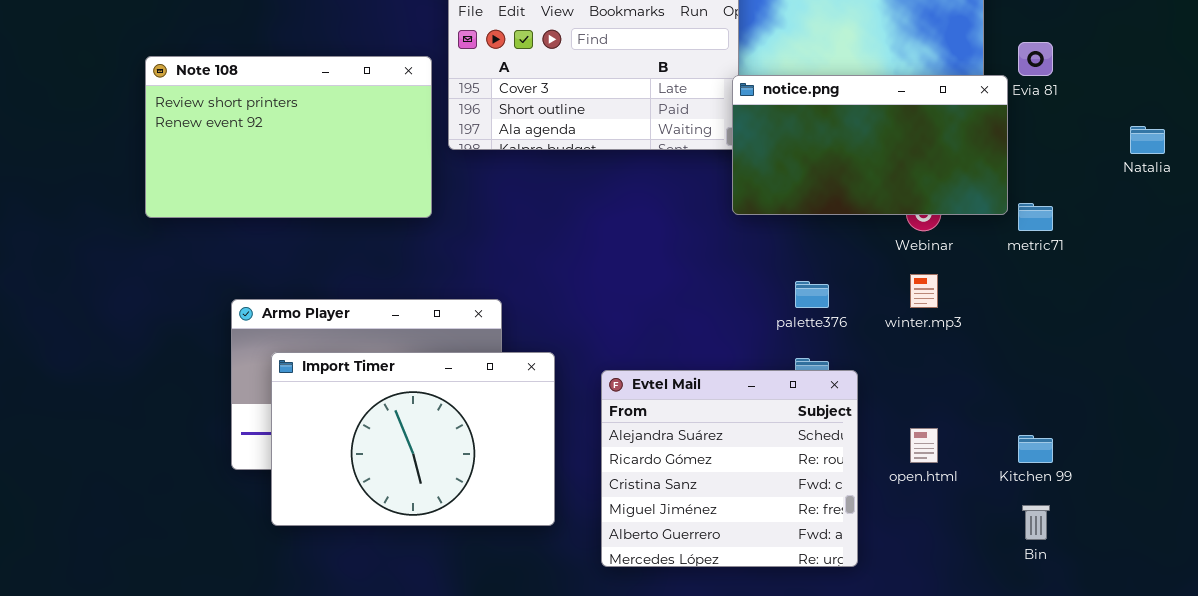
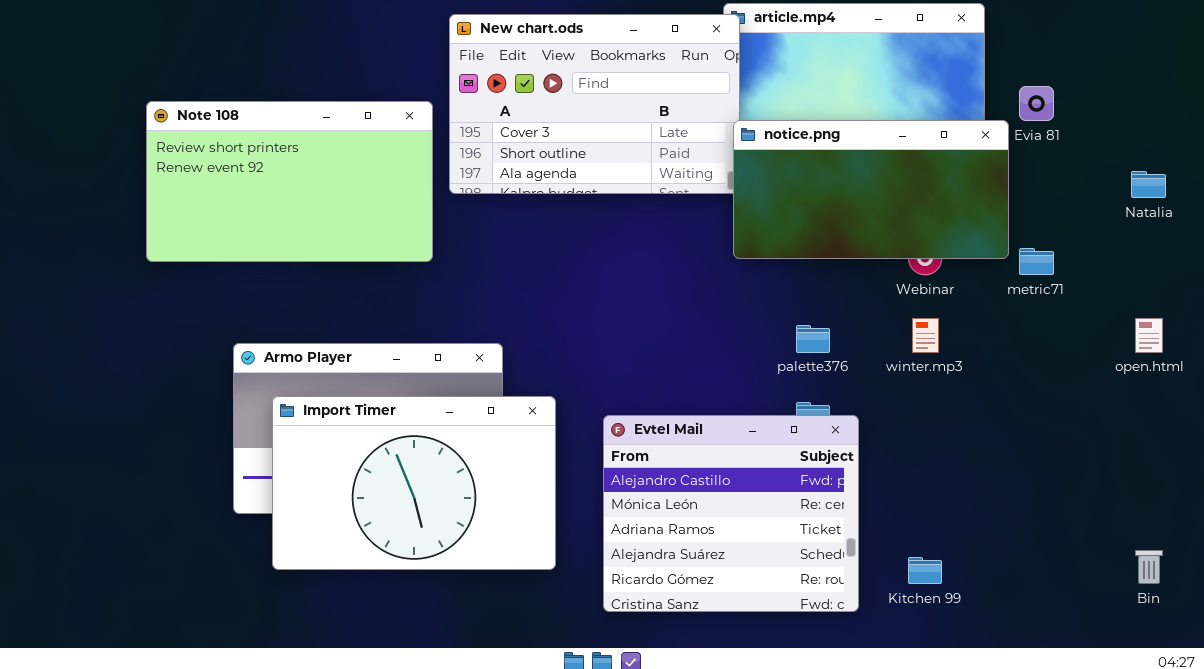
Evtel Mail: [601,370,858,567] -> [603,415,859,612], scrolled up 3 rows
open.html: [910,428,938,463] -> [1135,318,1163,353], moved
Kitchen 99: [1018,435,1053,463] -> [908,557,942,584], moved
Bin: [1022,505,1050,540] -> [1135,550,1163,584], moved

